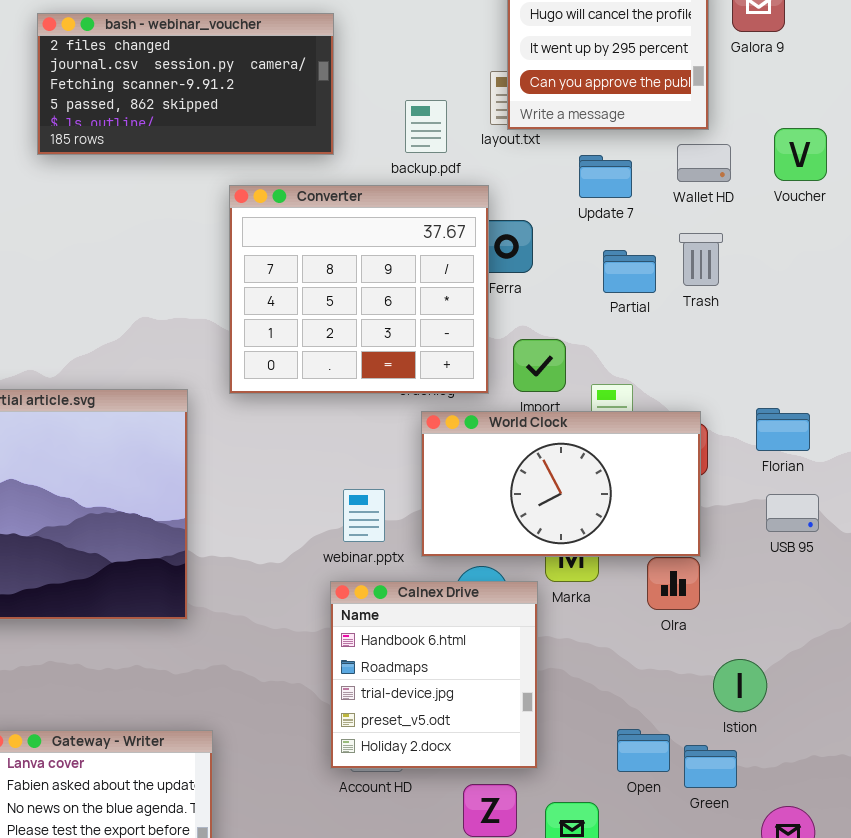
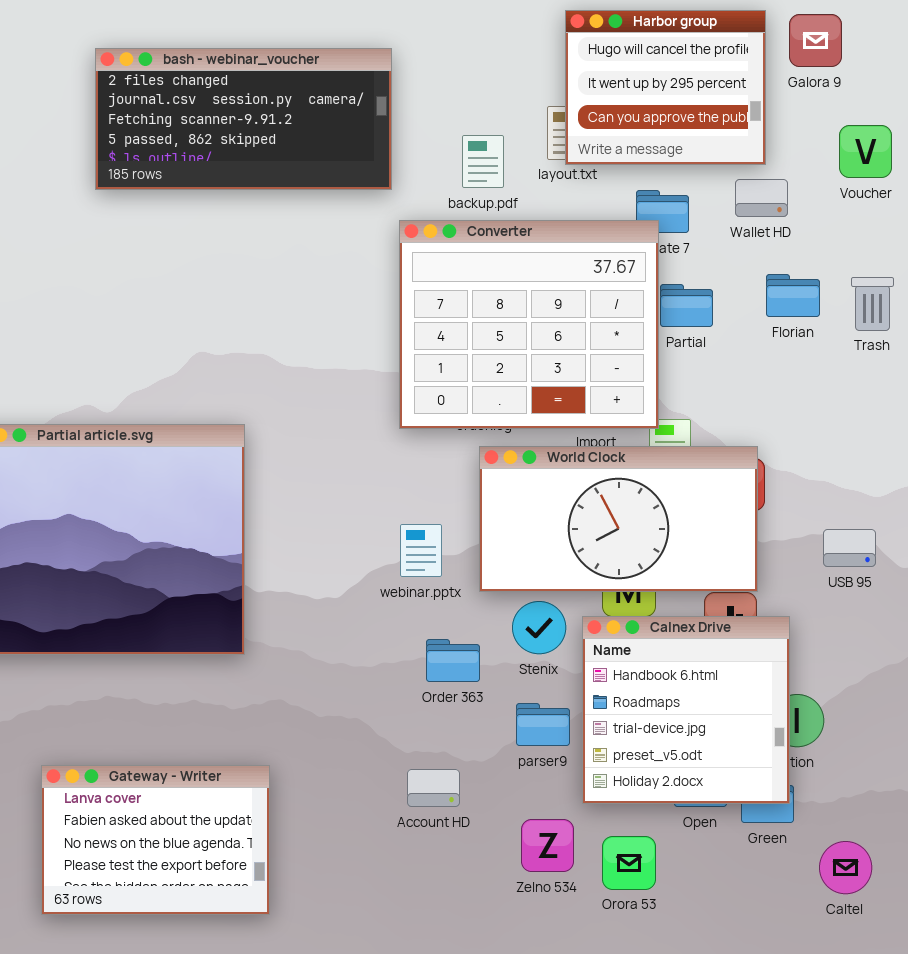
Voucher: [774,128,827,181] -> [839,125,892,178], moved
Converter: [229,185,489,394] -> [399,220,659,429], moved
Trash: [679,233,723,286] -> [851,277,894,331], moved
Florian: [756,408,810,451] -> [766,274,820,317], moved
Calnex Drive: [330,581,538,769] -> [582,616,790,804], moved

